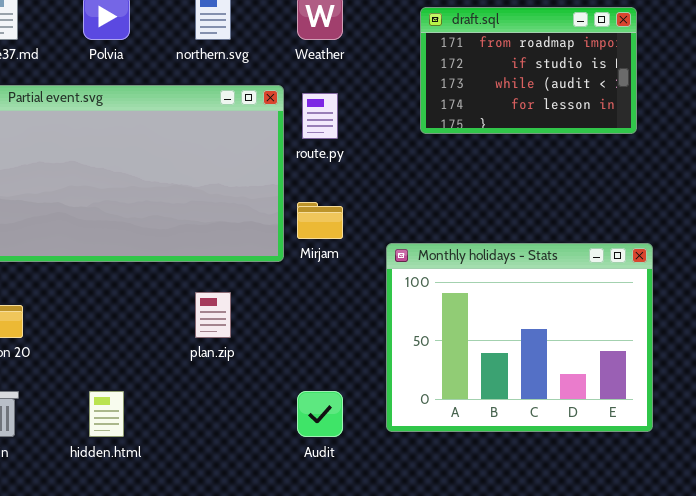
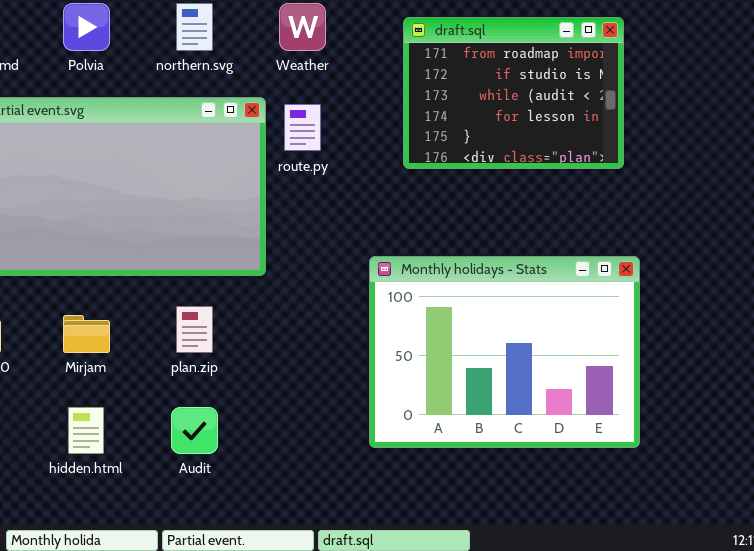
draft.sql: [420,7,637,134] -> [403,17,624,169], resized
Mirjam: [297,202,343,239] -> [63,315,110,353], moved
Audit: [297,391,343,437] -> [171,407,218,454], moved

